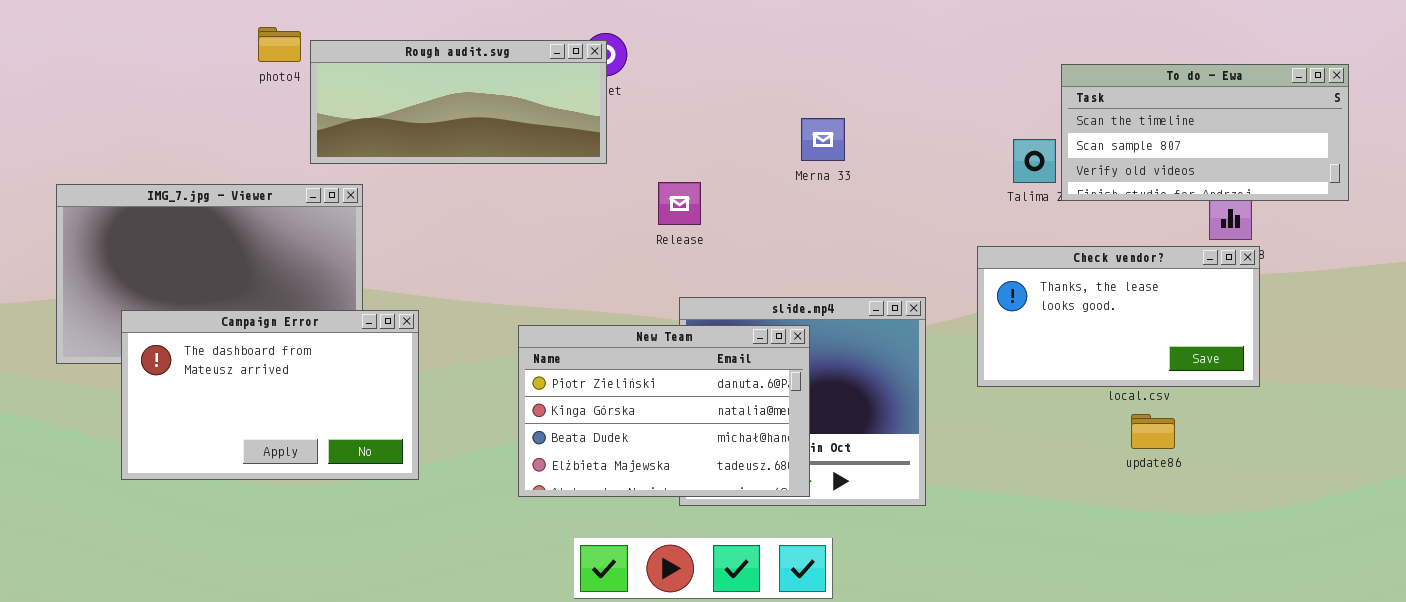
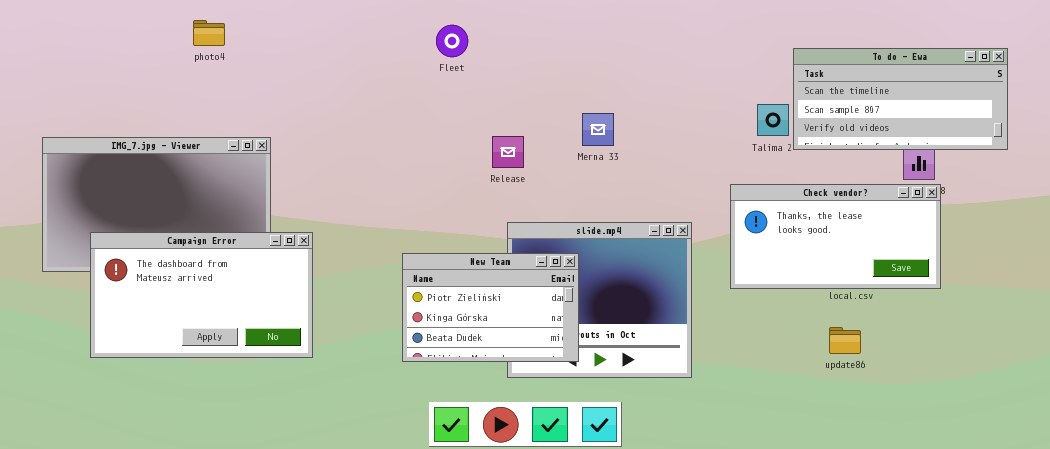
Rough audit.svg: [310,40,607,164] -> none, closed
Merna 33: [801,118,845,161] -> [582,113,614,146], moved
New Team: [518,325,810,497] -> [402,253,579,362], moved, resized
update86: [1131,414,1175,449] -> [829,327,861,354], moved

